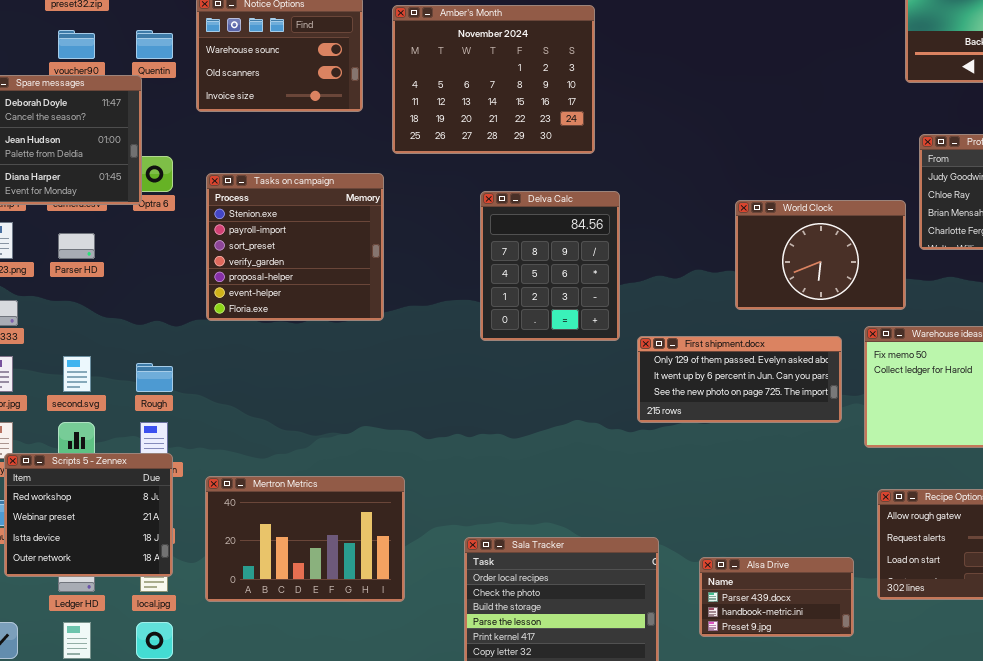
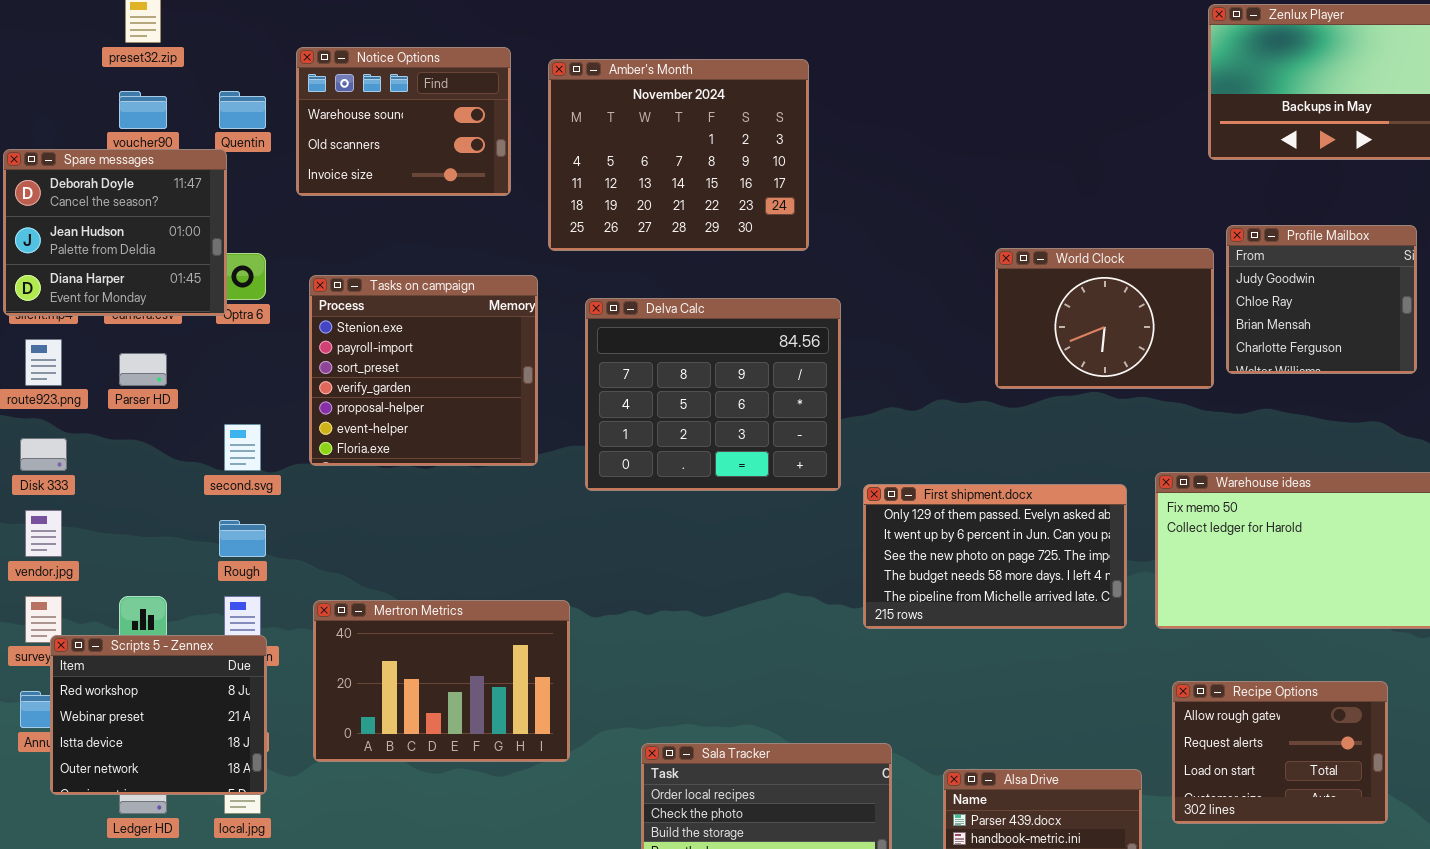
Delva Calc: [480,191,620,341] -> [585,298,841,491], resized
World Clock: [735,200,906,310] -> [995,248,1214,389], moved
First shipment.docx: [637,336,842,423] -> [863,484,1127,629], resized
second.svg: [63,356,91,392] -> [224,424,261,471], moved
Mertron Metrics: [205,476,405,602] -> [313,600,570,762], moved

